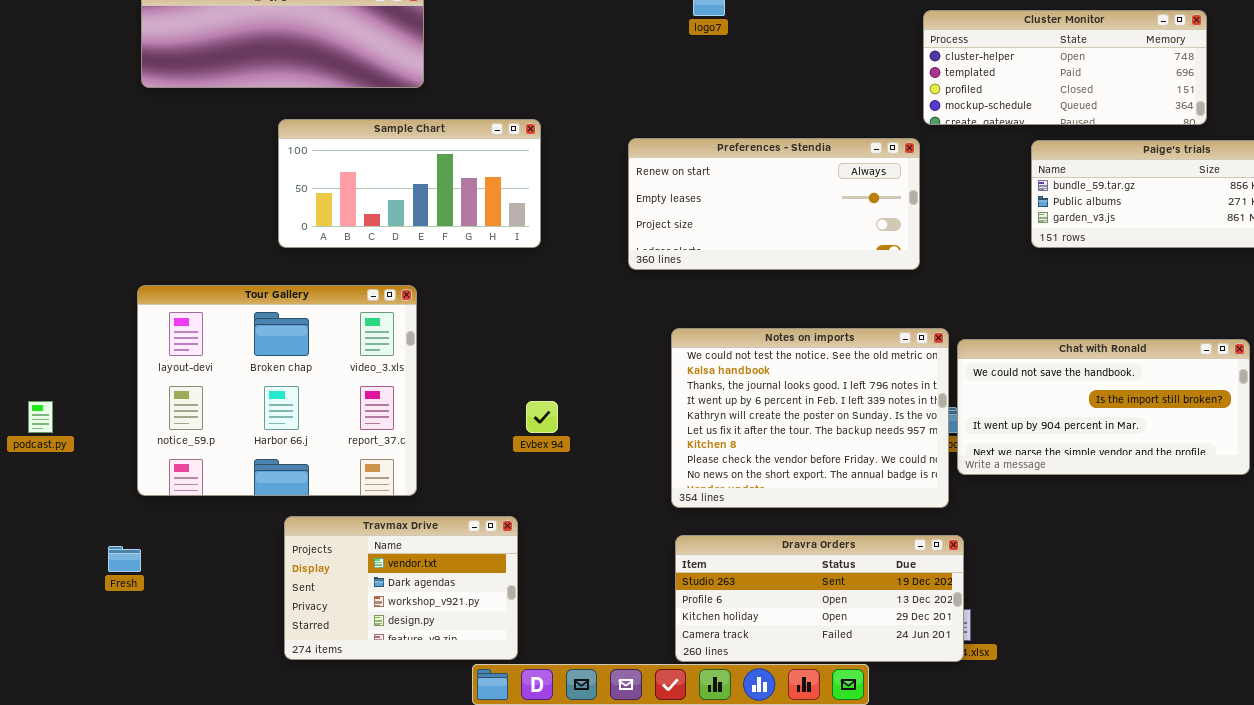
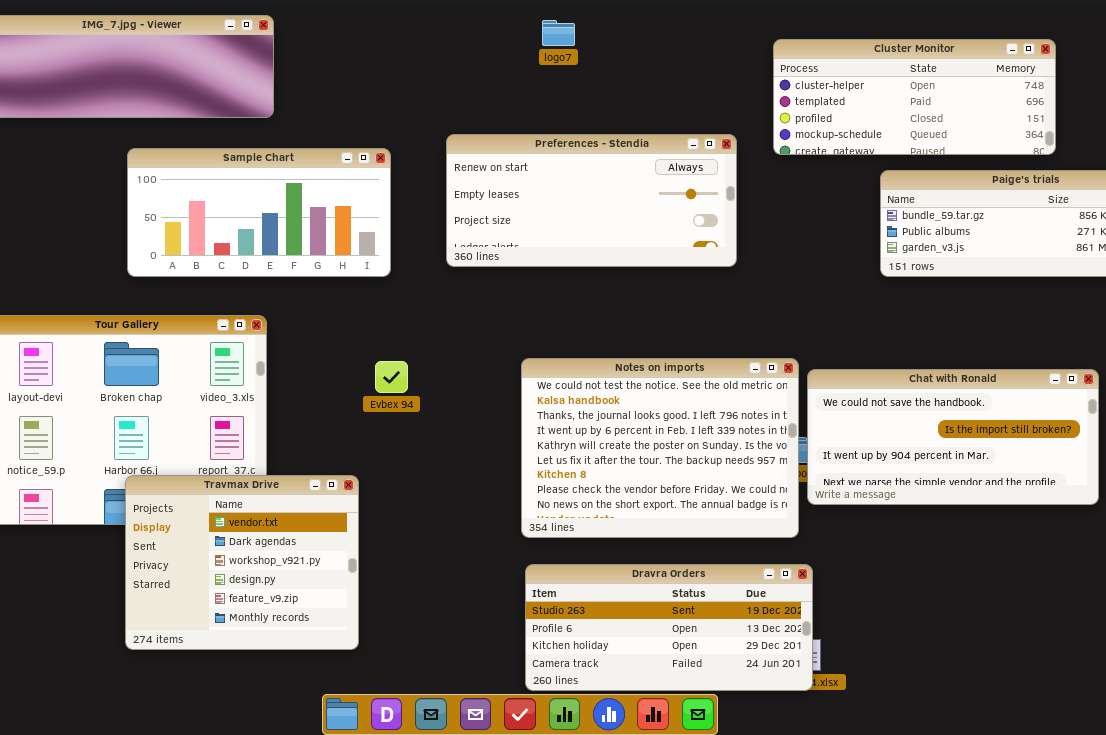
Preferences - Stendia: [628,138,920,270] -> [446,134,737,267], moved
Evbex 94: [526,401,558,433] -> [375,361,408,393], moved
Travmax Drive: [284,516,518,660] -> [125,475,359,650], moved, resized

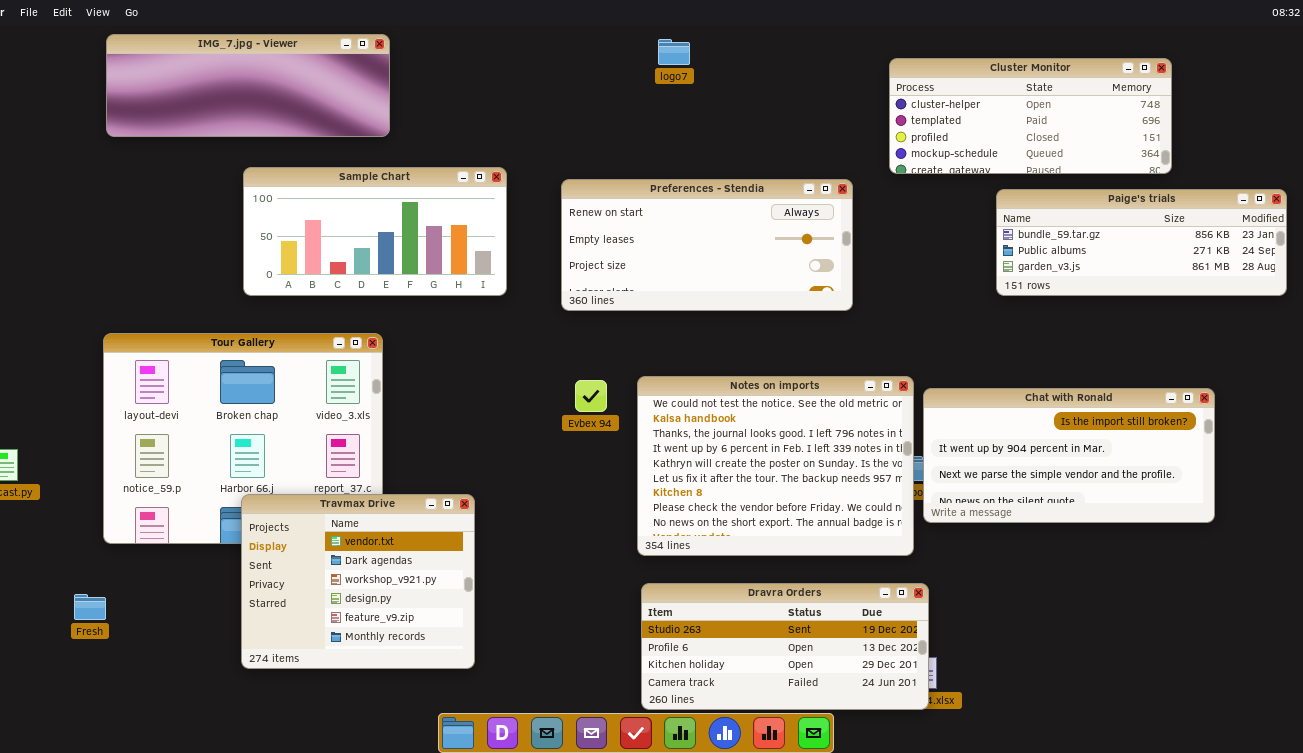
Preferences - Stendia: [446,134,737,267] -> [561,179,853,311], moved
Evbex 94: [375,361,408,393] -> [575,380,607,412], moved
Chat with Ronald: [807,369,1099,505] -> [923,388,1215,523], scrolled down 1 row

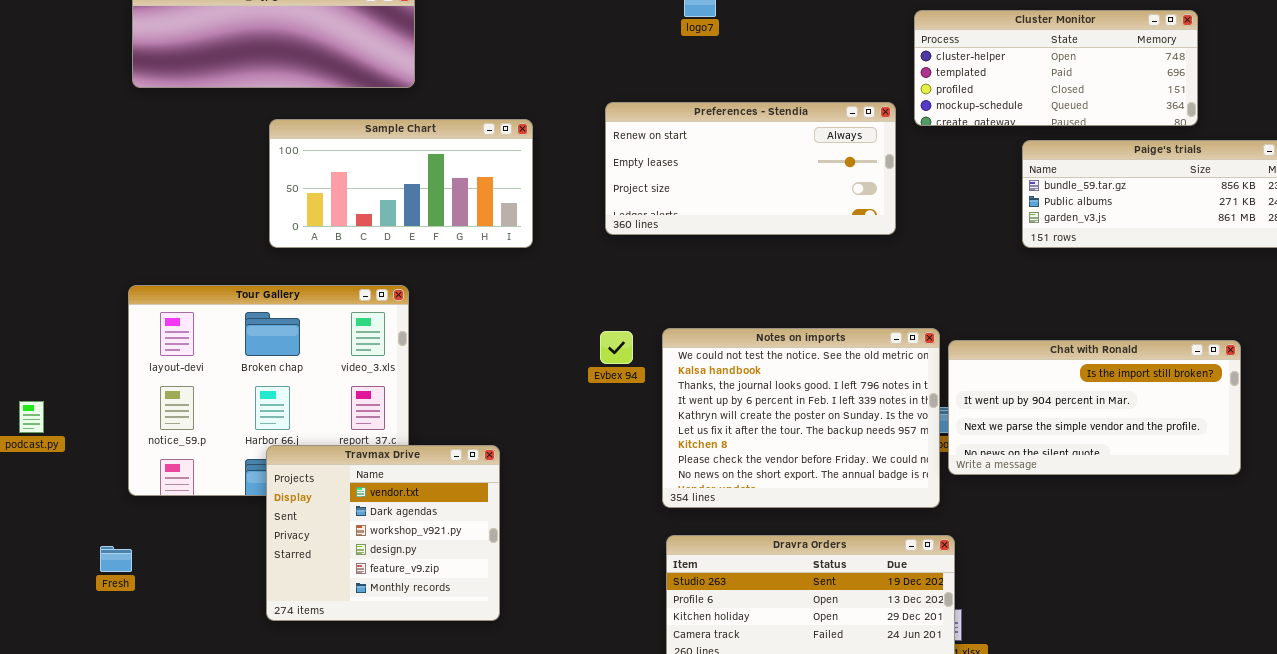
Preferences - Stendia: [561,179,853,311] -> [605,102,896,235], moved

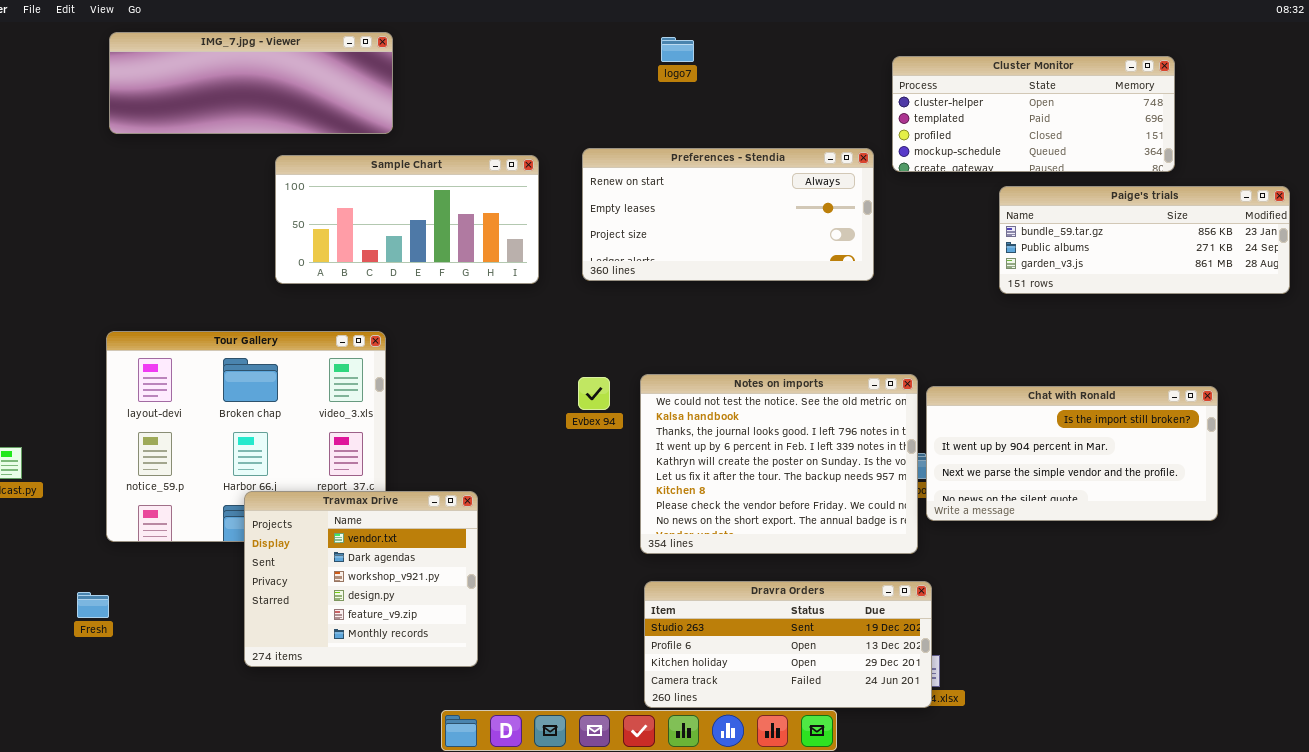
Sample Chart: [269,119,533,248] -> [275,155,539,284], moved

